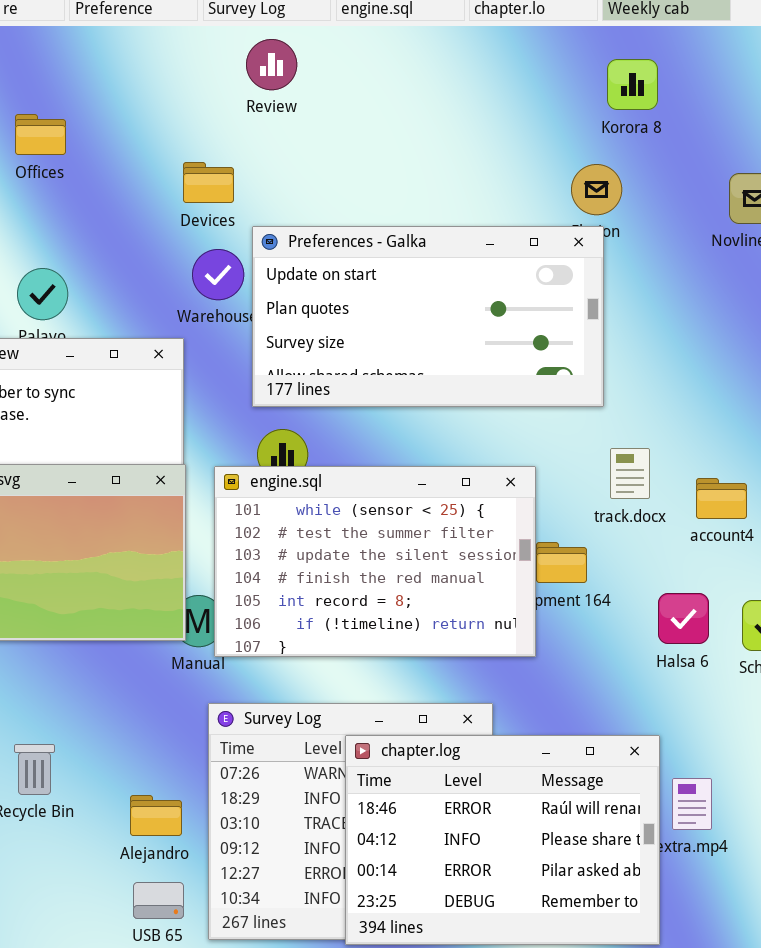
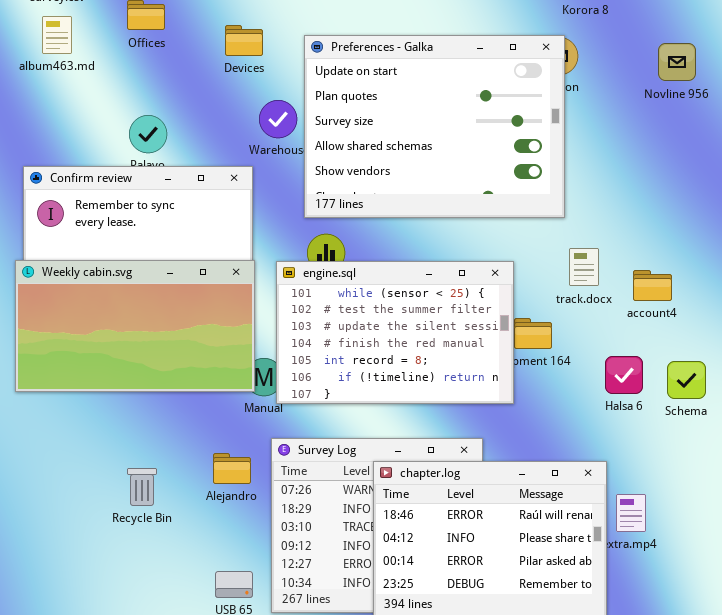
Devices: [183,162,234,203] -> [225,25,263,56], moved
Preferences - Galka: [252,226,604,407] -> [304,35,565,218], resized
Alejandro: [130,795,182,836] -> [213,453,251,484], moved

